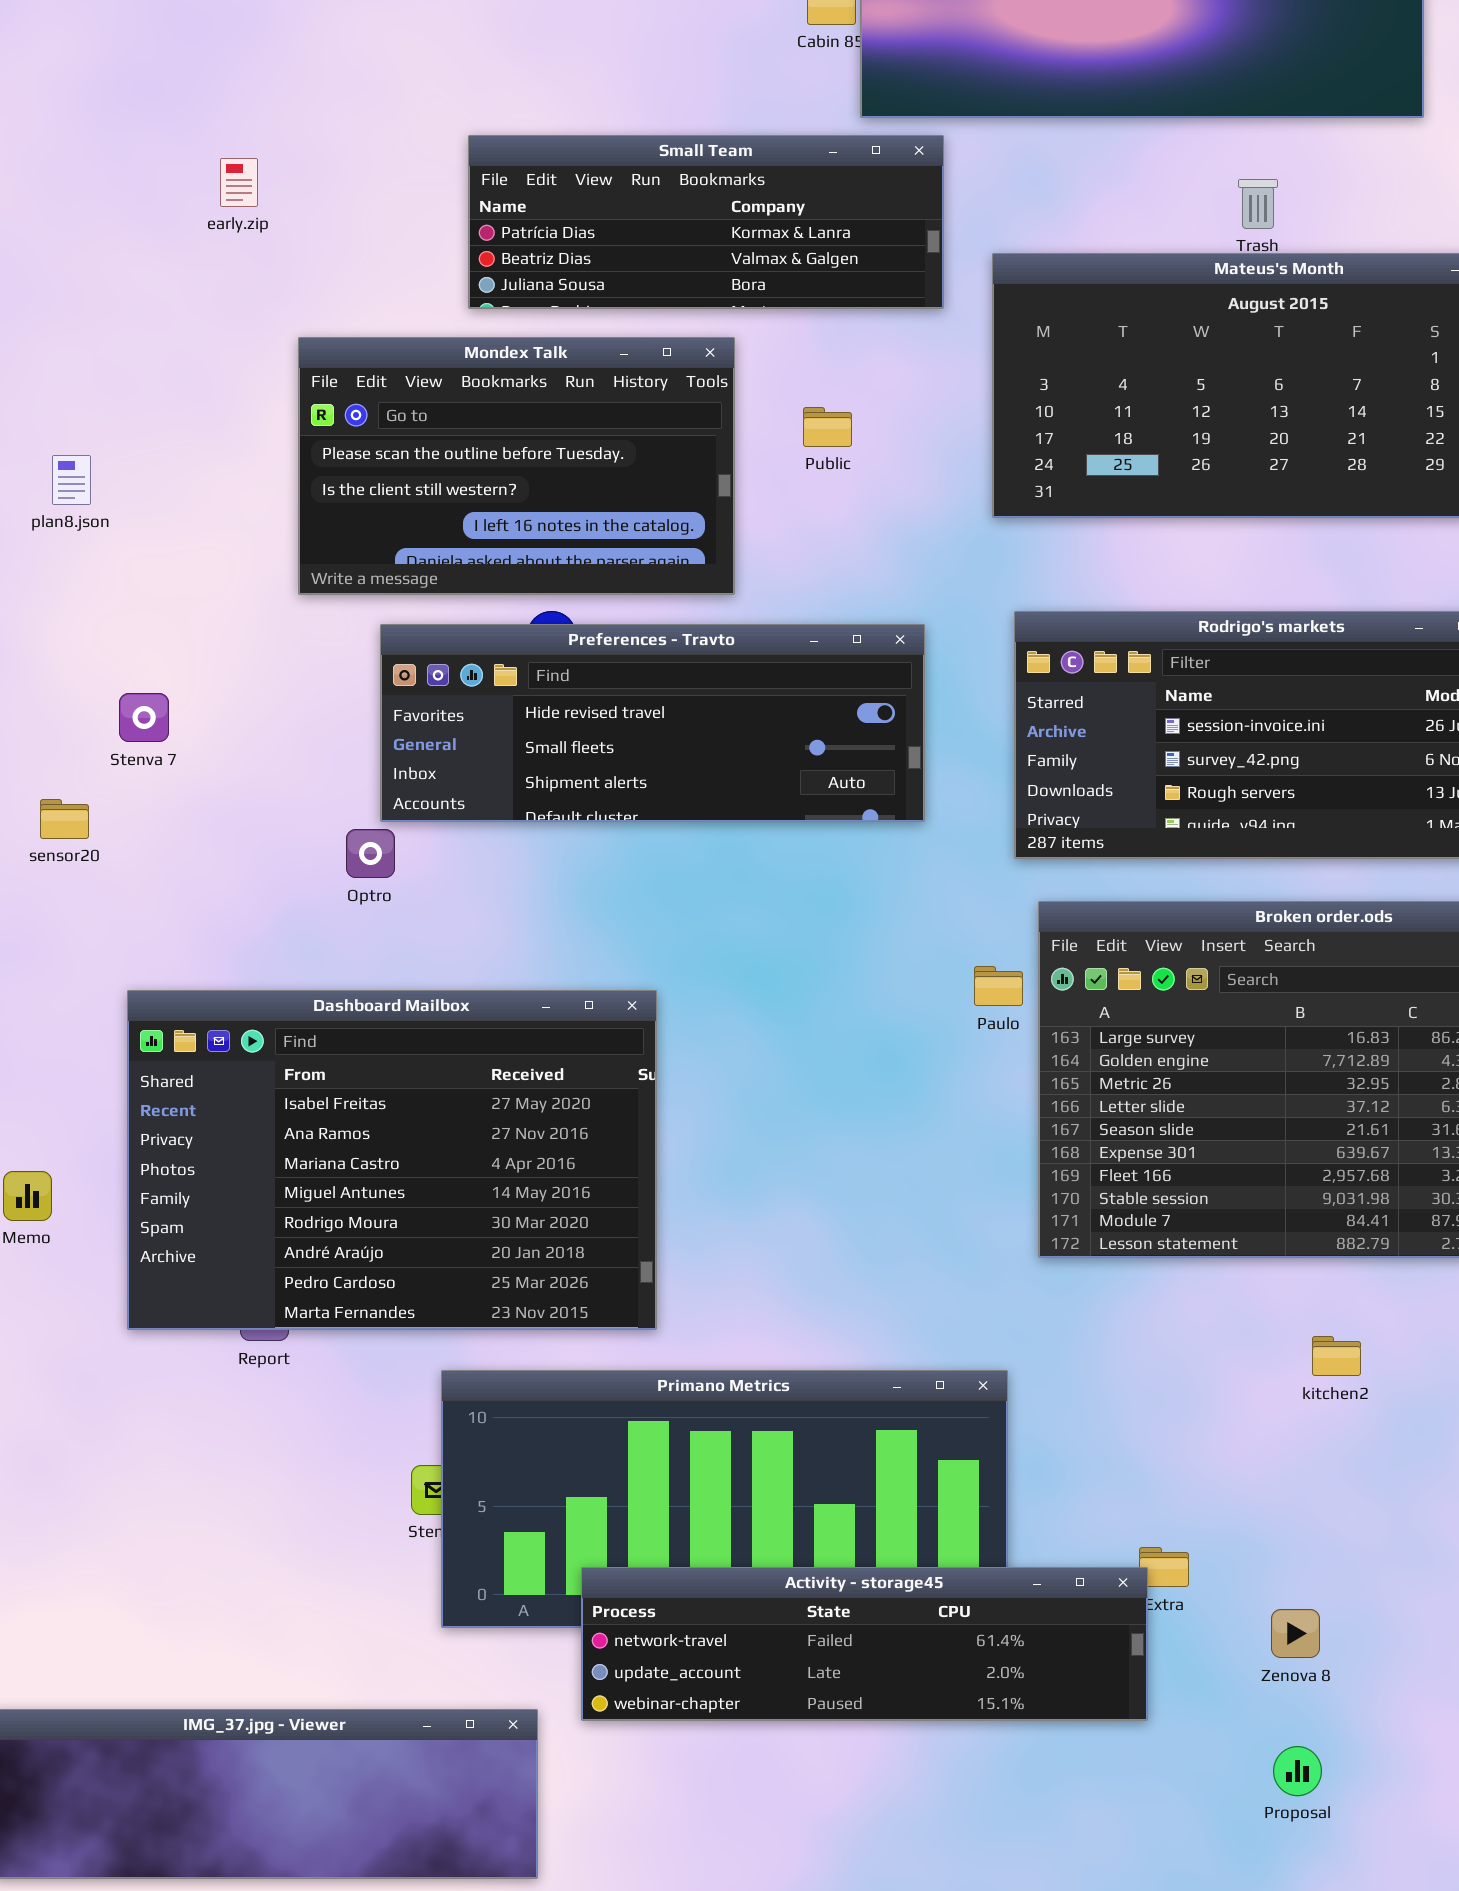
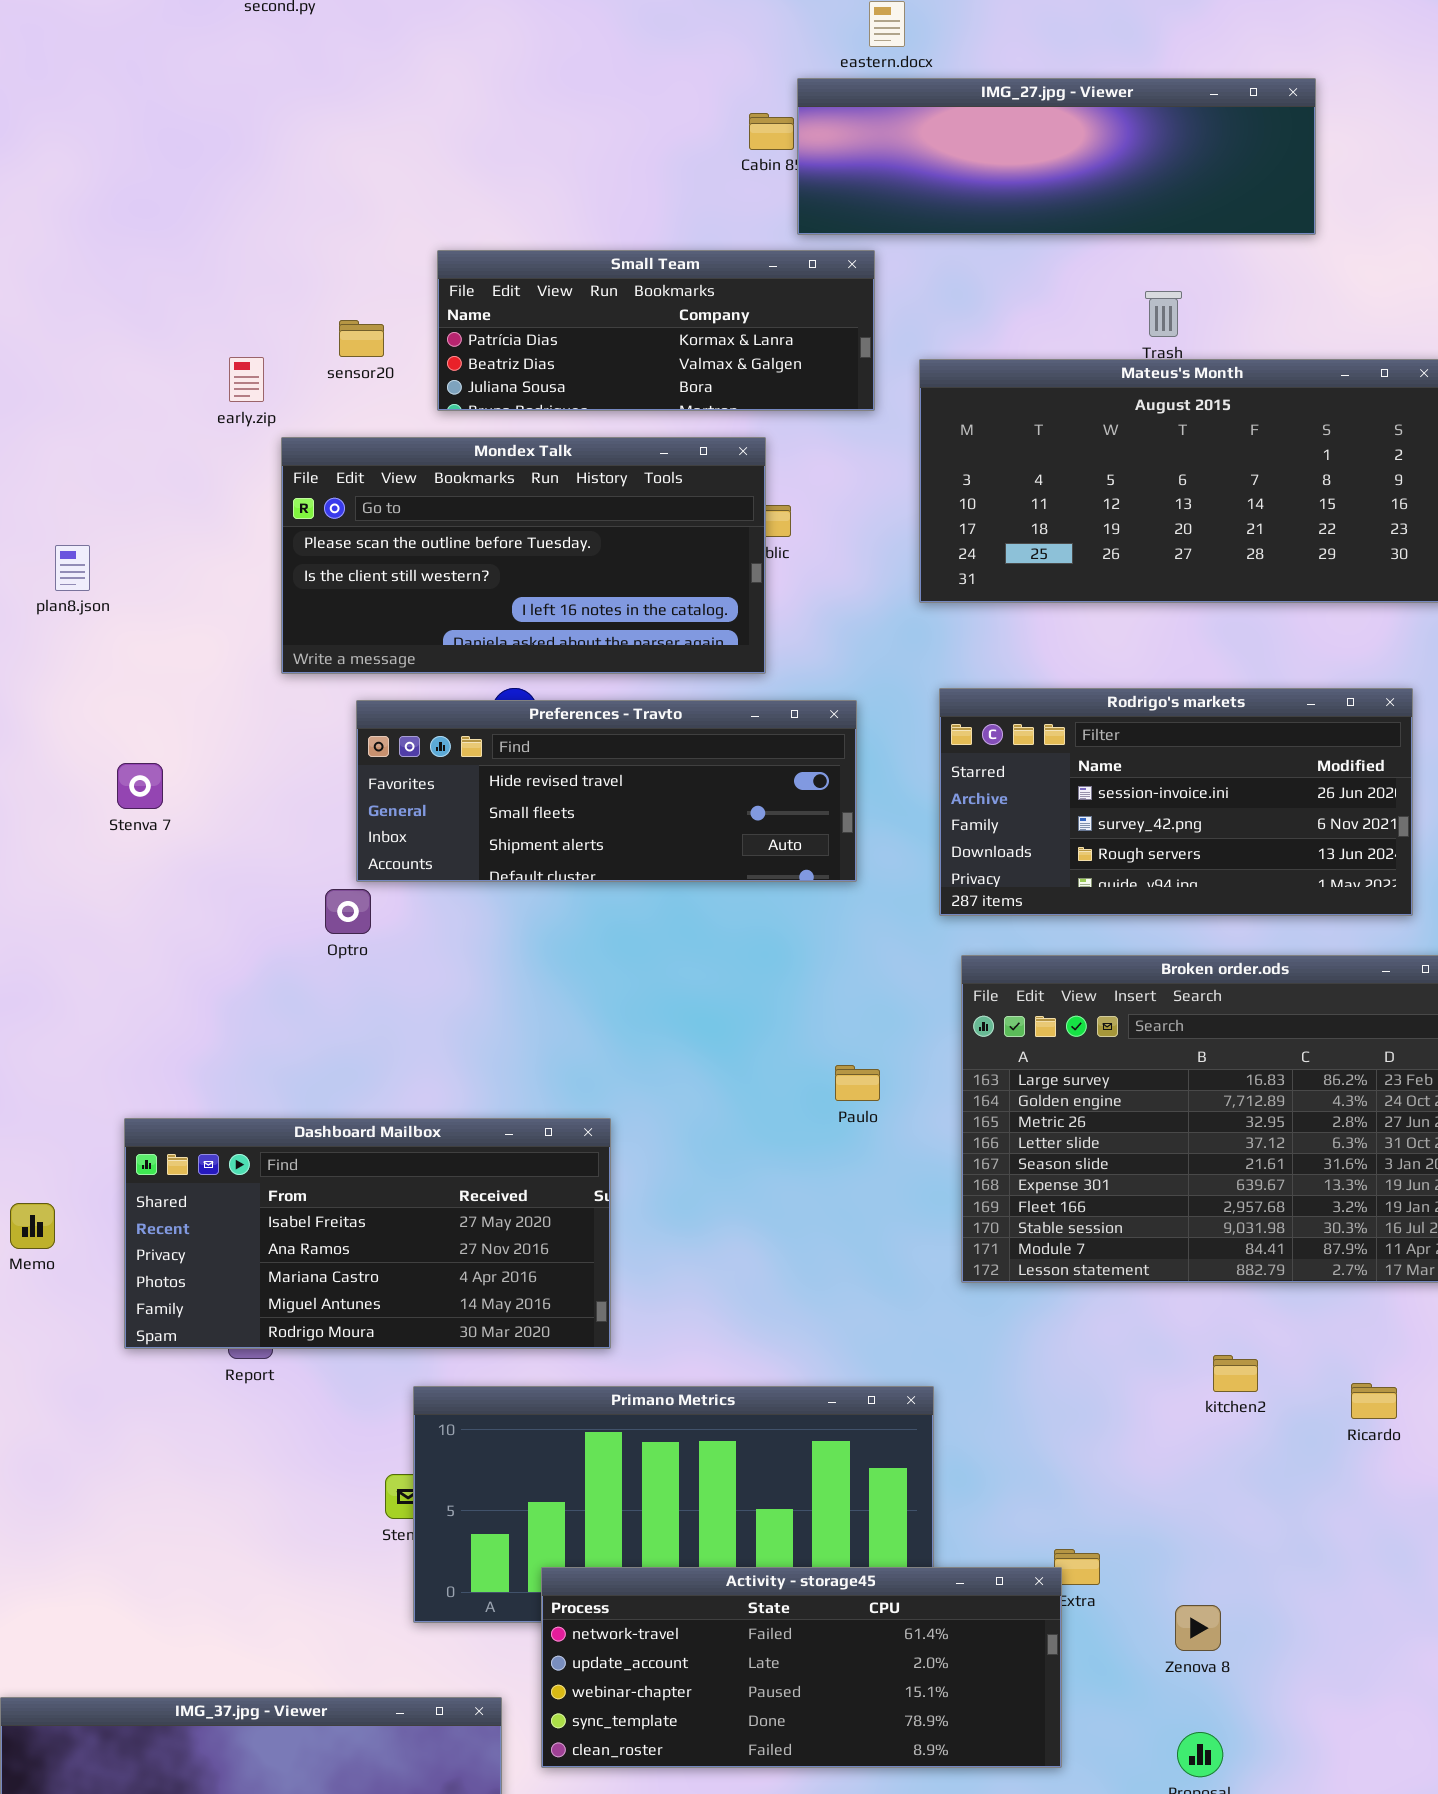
early.zip: [220,158,258,207] -> [229,357,264,402], moved
Mondex Talk: [298,337,735,595] -> [281,437,766,674], resized
sensor20: [40,799,89,839] -> [339,320,384,357], moved
Paulo: [974,966,1023,1006] -> [835,1065,880,1101], moved
Dashboard Mailbox: [127,990,657,1330] -> [124,1118,611,1349], resized
Activity - storage45: [581,1567,1148,1721] -> [541,1567,1062,1768], resized

